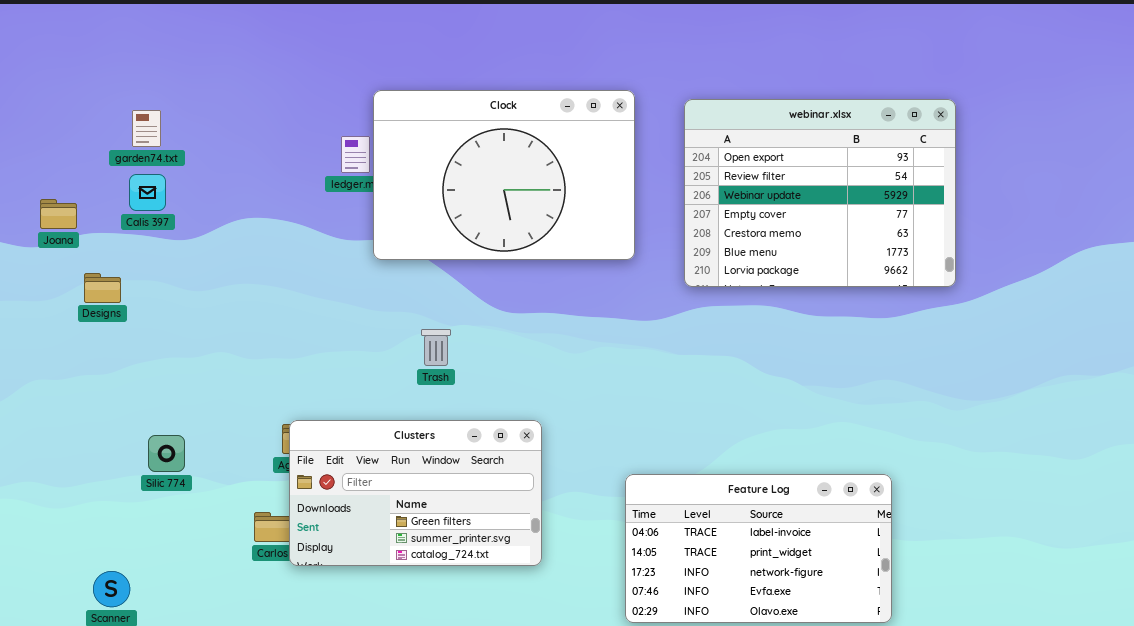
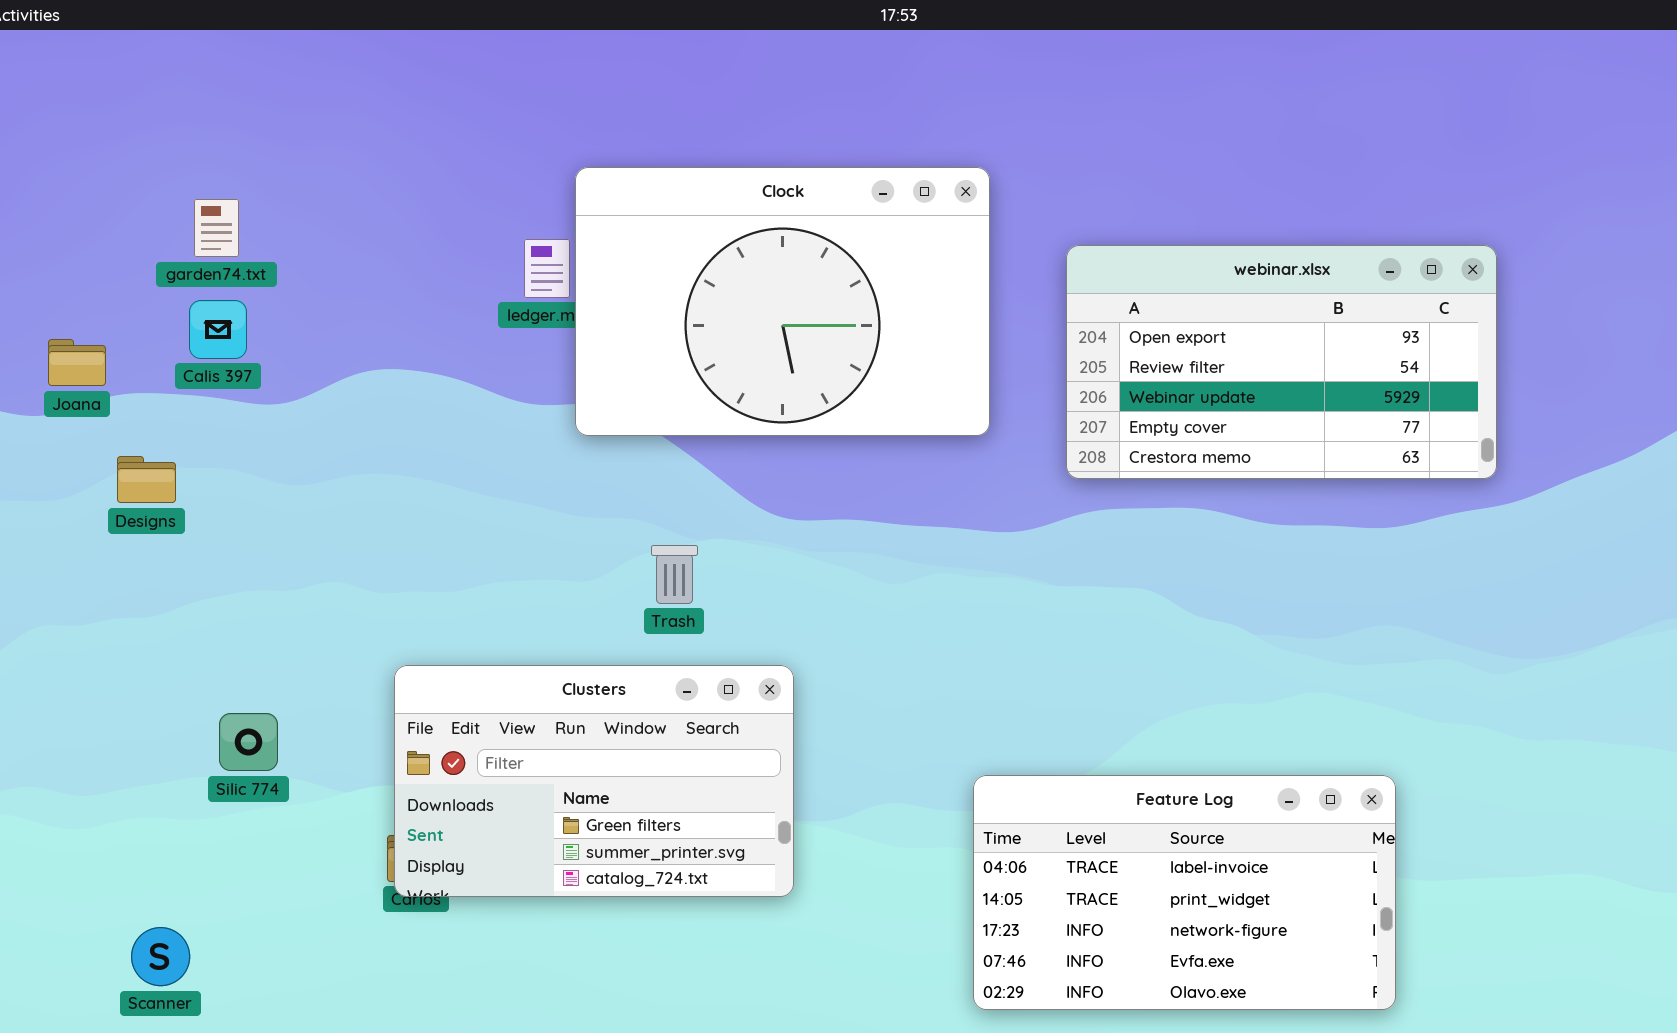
webinar.xlsx: [684,99,956,287] -> [1066,245,1497,479], resized
Clusters: [289,420,542,566] -> [394,665,794,897], moved

